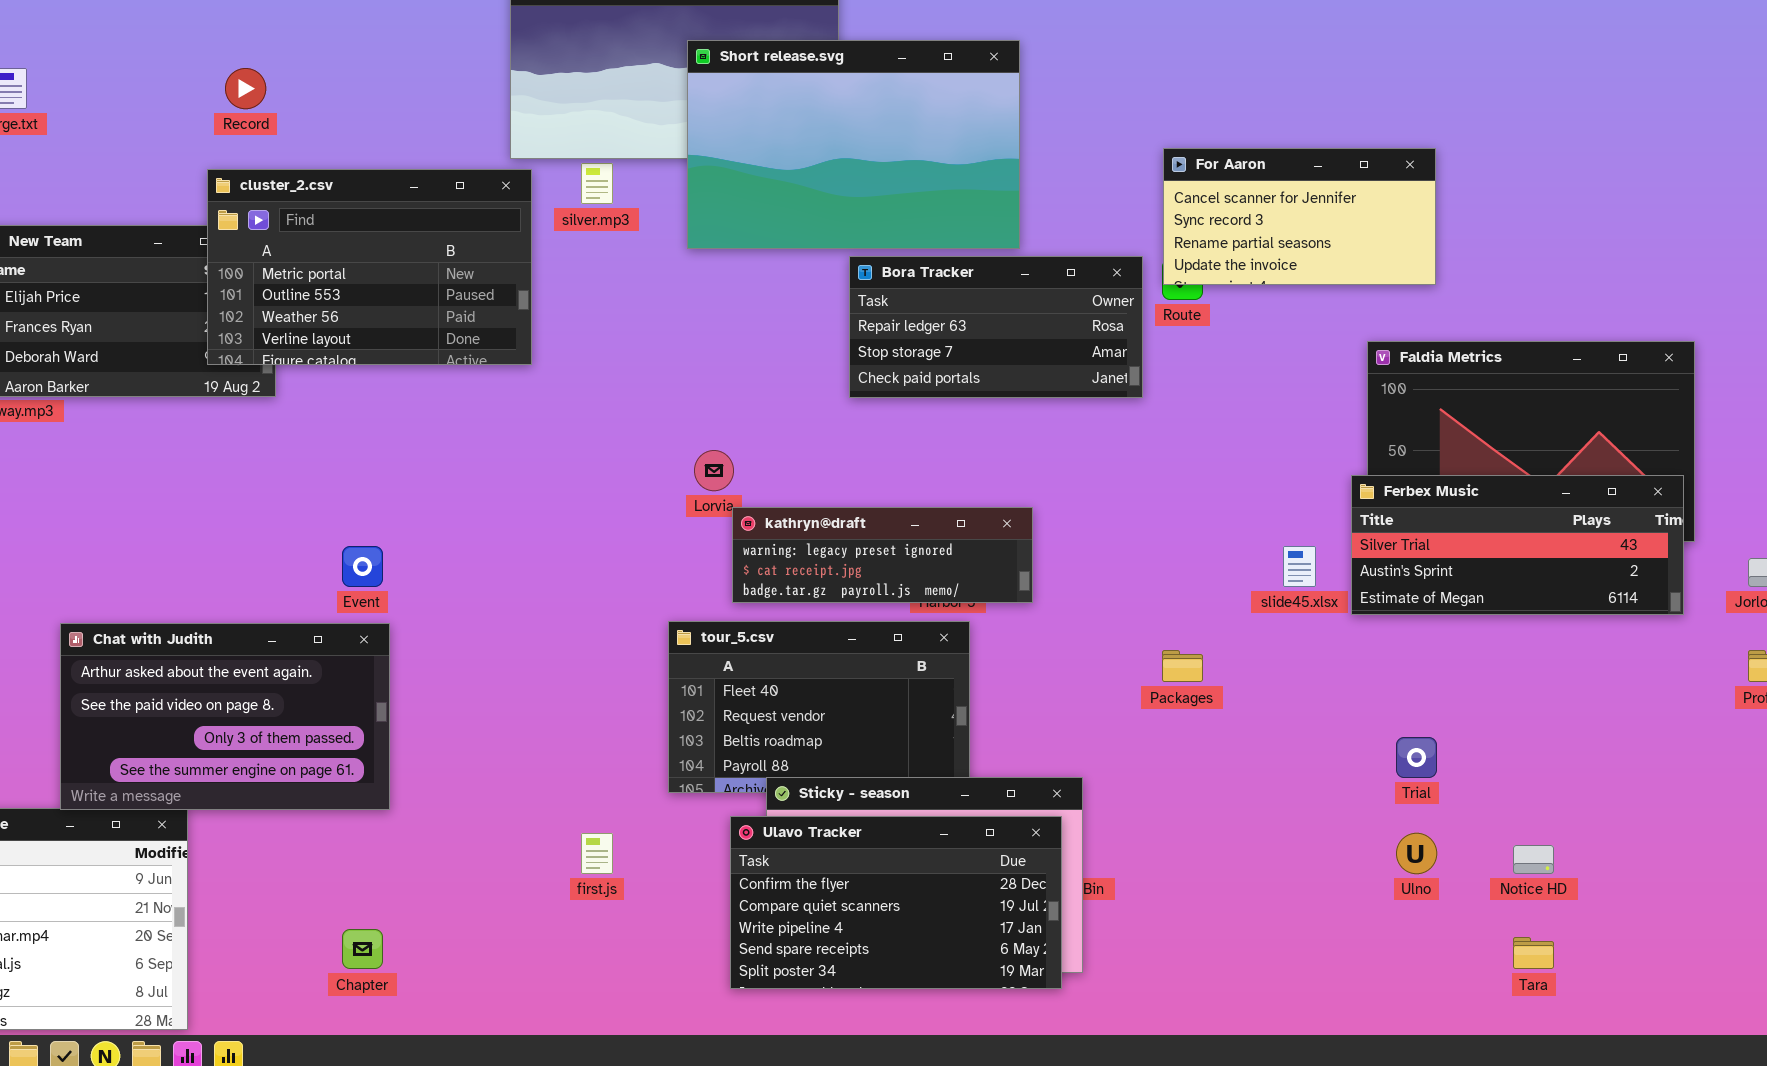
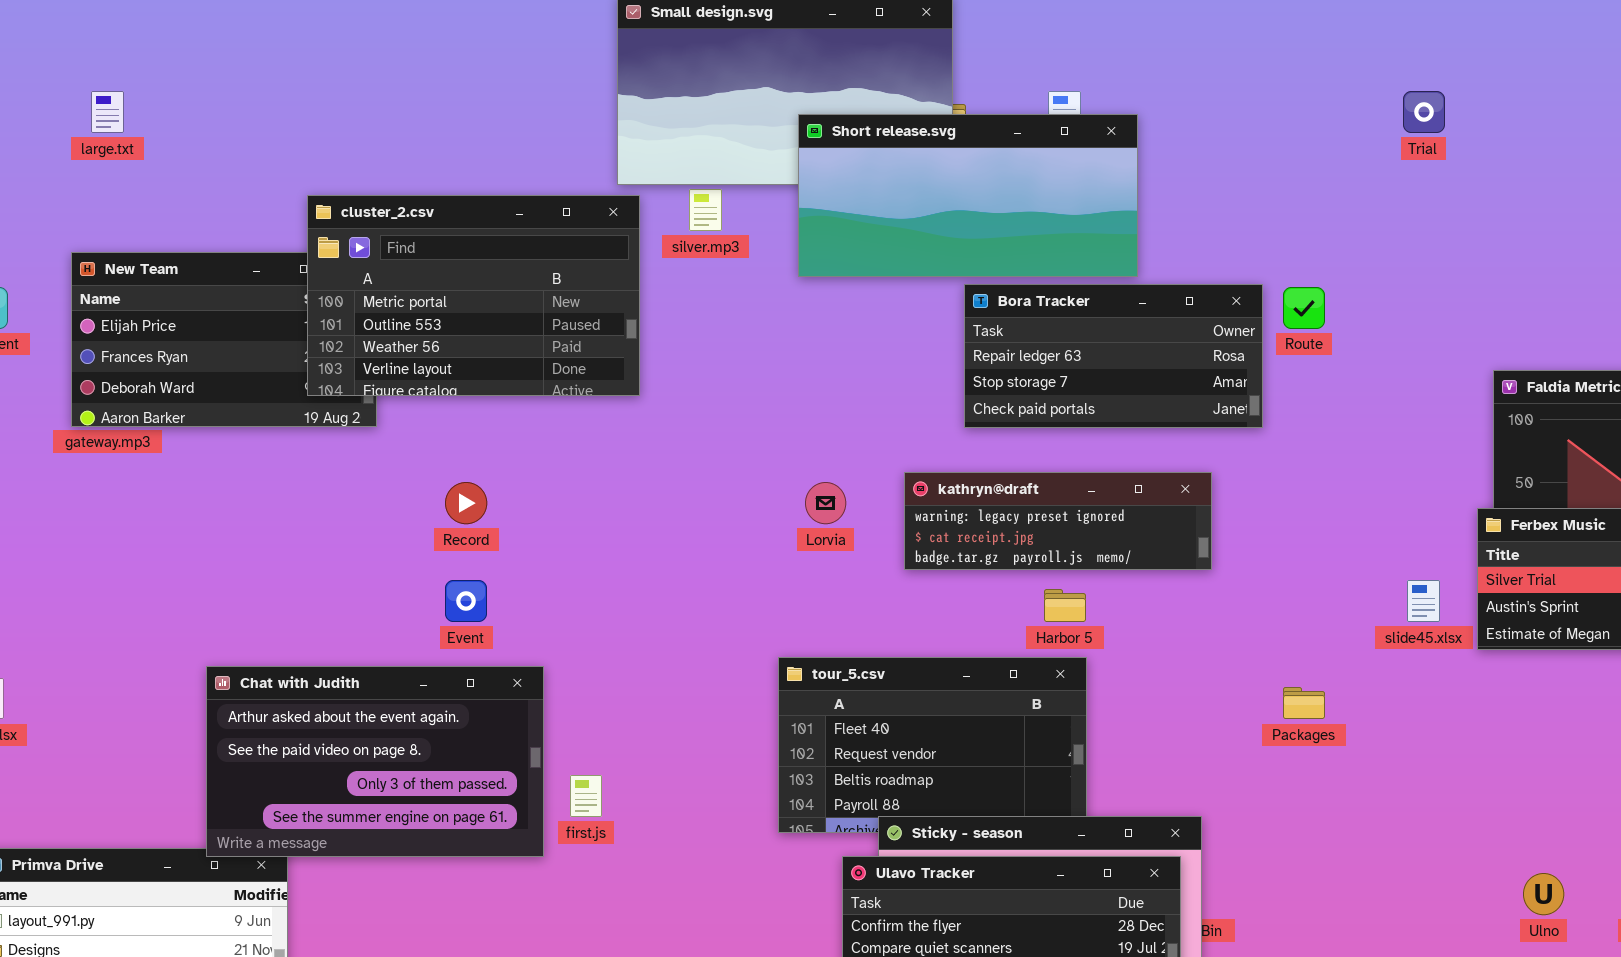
Short release.svg: [687,40,1020,249] -> [798,114,1138,277], resized
Record: [225,68,266,109] -> [445,482,487,524], moved
For Aaron: [1163,148,1436,285] -> none, closed
kathryn@draft: [732,507,1033,603] -> [904,472,1212,570], moved
Chat with Judith: [60,623,390,810] -> [206,666,544,857], moved
Trial: [1396,737,1437,778] -> [1403,91,1445,133], moved
first.js: [581,833,613,874] -> [570,775,602,817], moved

